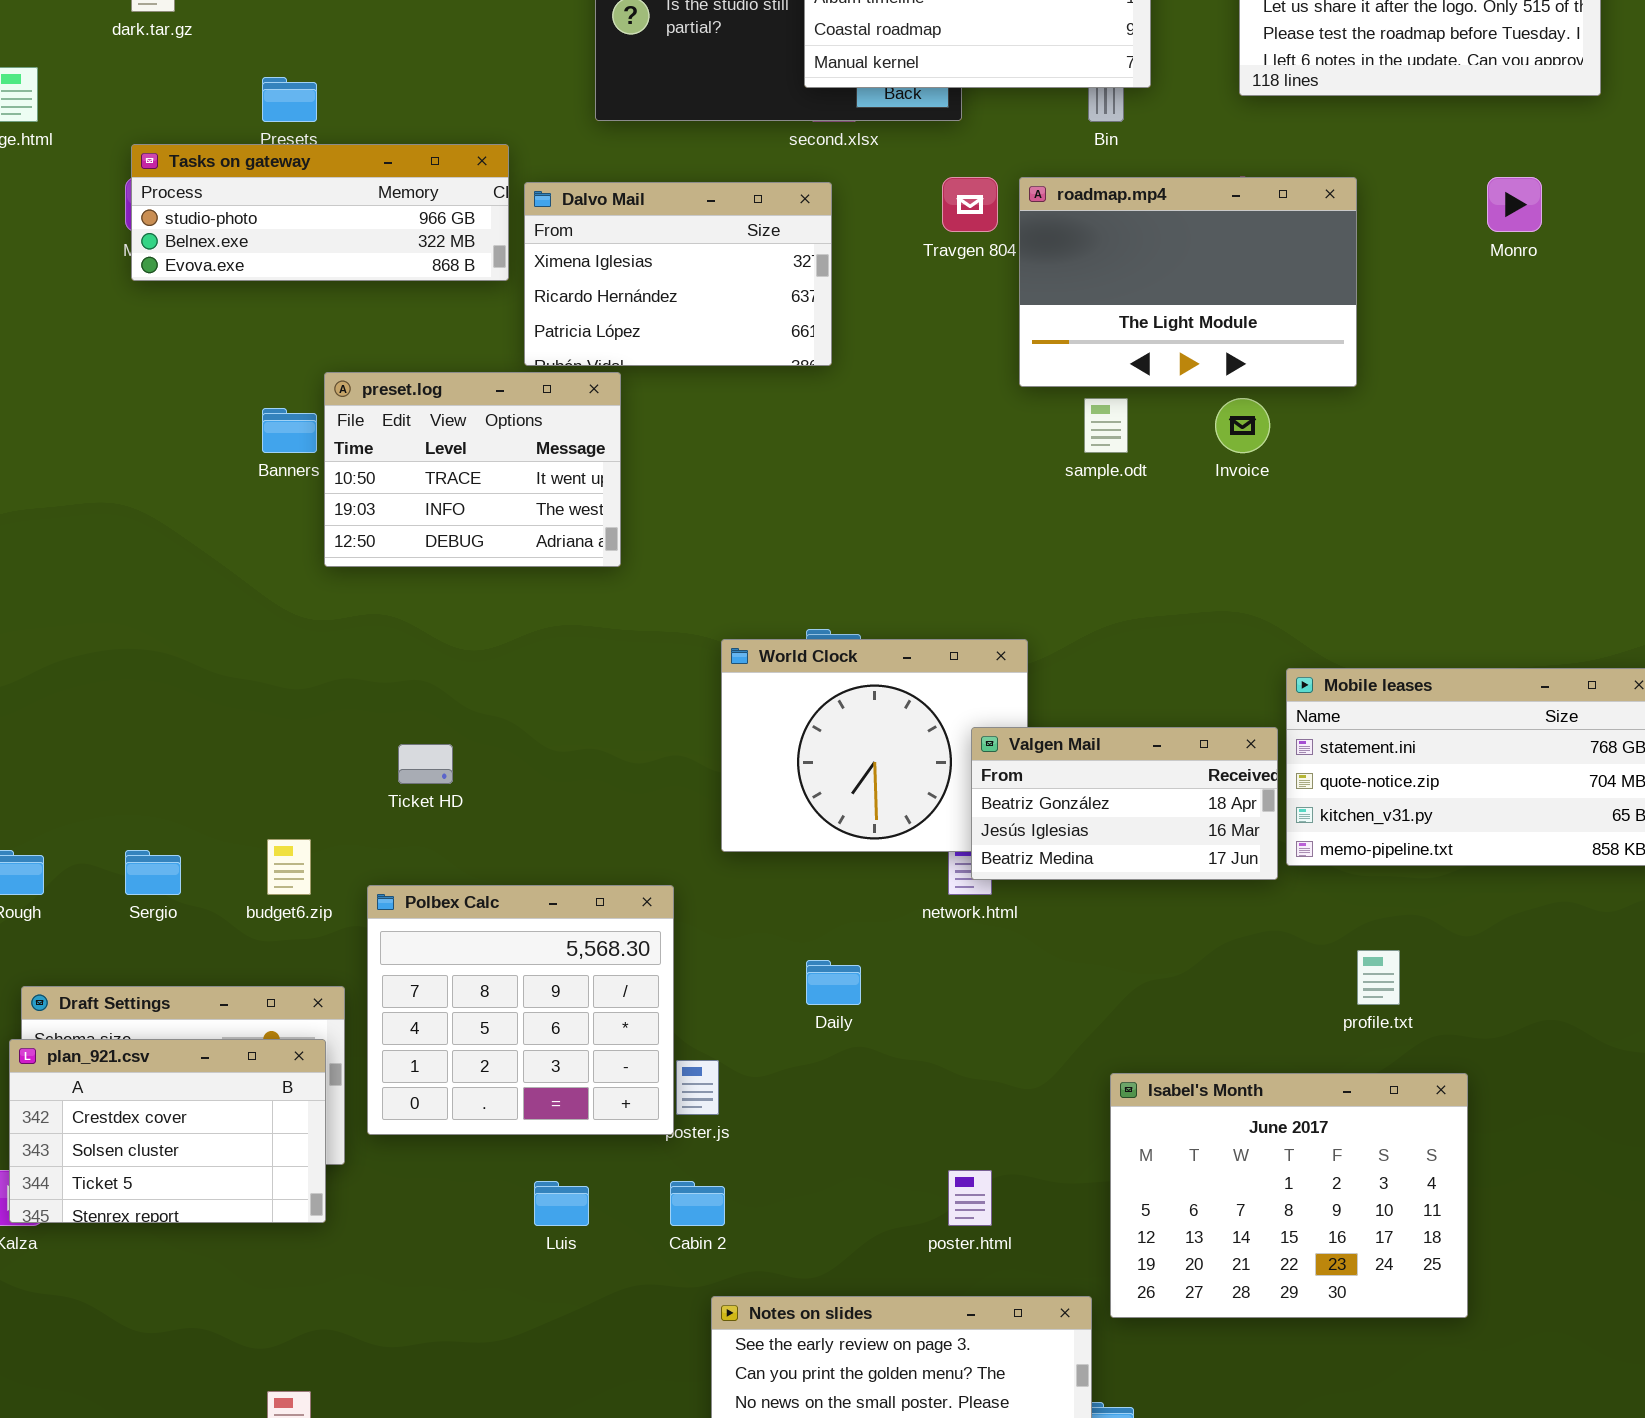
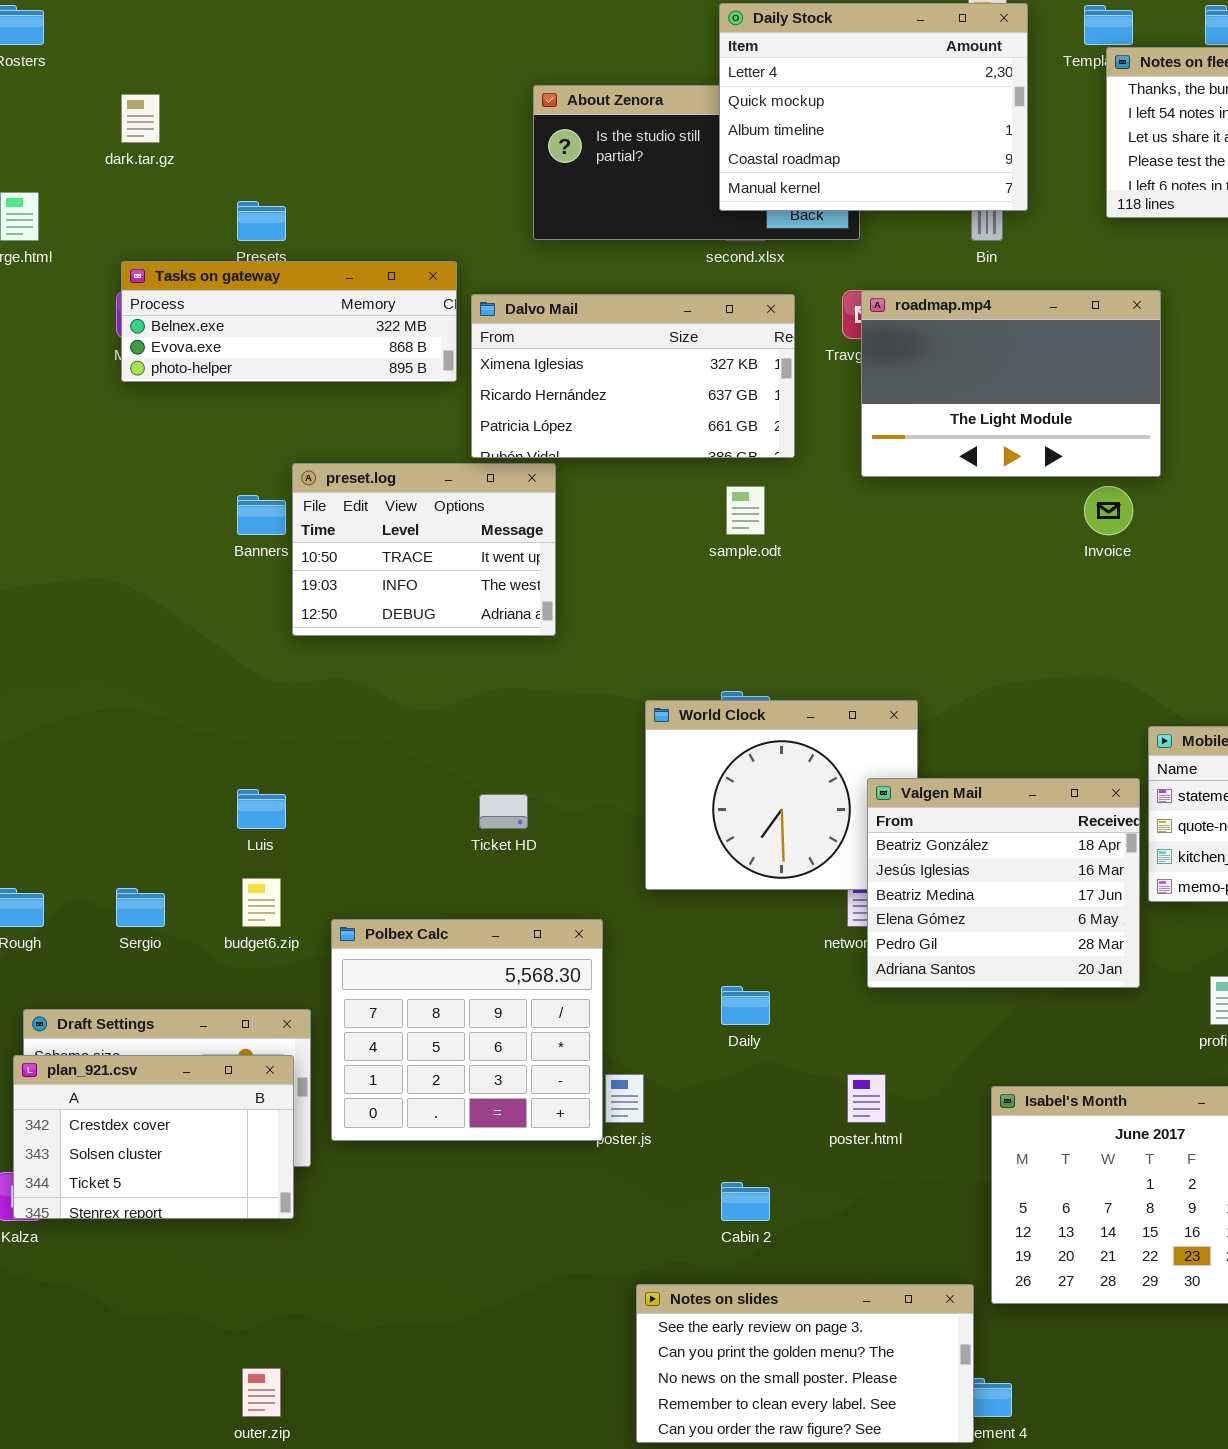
Tasks on gateway: [131,144,509,281] -> [121,261,457,382], scrolled down 1 row
roadmap.mp4: [1019,177,1357,387] -> [861,290,1161,477], moved
Dalvo Mail: [524,182,832,366] -> [471,294,795,458], resized
sample.odt: [1084,398,1128,453] -> [726,486,765,535], moved
Valgen Mail: [971,727,1278,880] -> [867,778,1140,988], resized
Ticket HD: [398,744,453,784] -> [479,794,528,829], moved
poster.html: [948,1170,992,1226] -> [847,1074,886,1123], moved
Luis: [534,1181,589,1226] -> [237,789,286,829], moved
Cabin 2: [670,1181,725,1226] -> [721,1182,770,1221], moved

